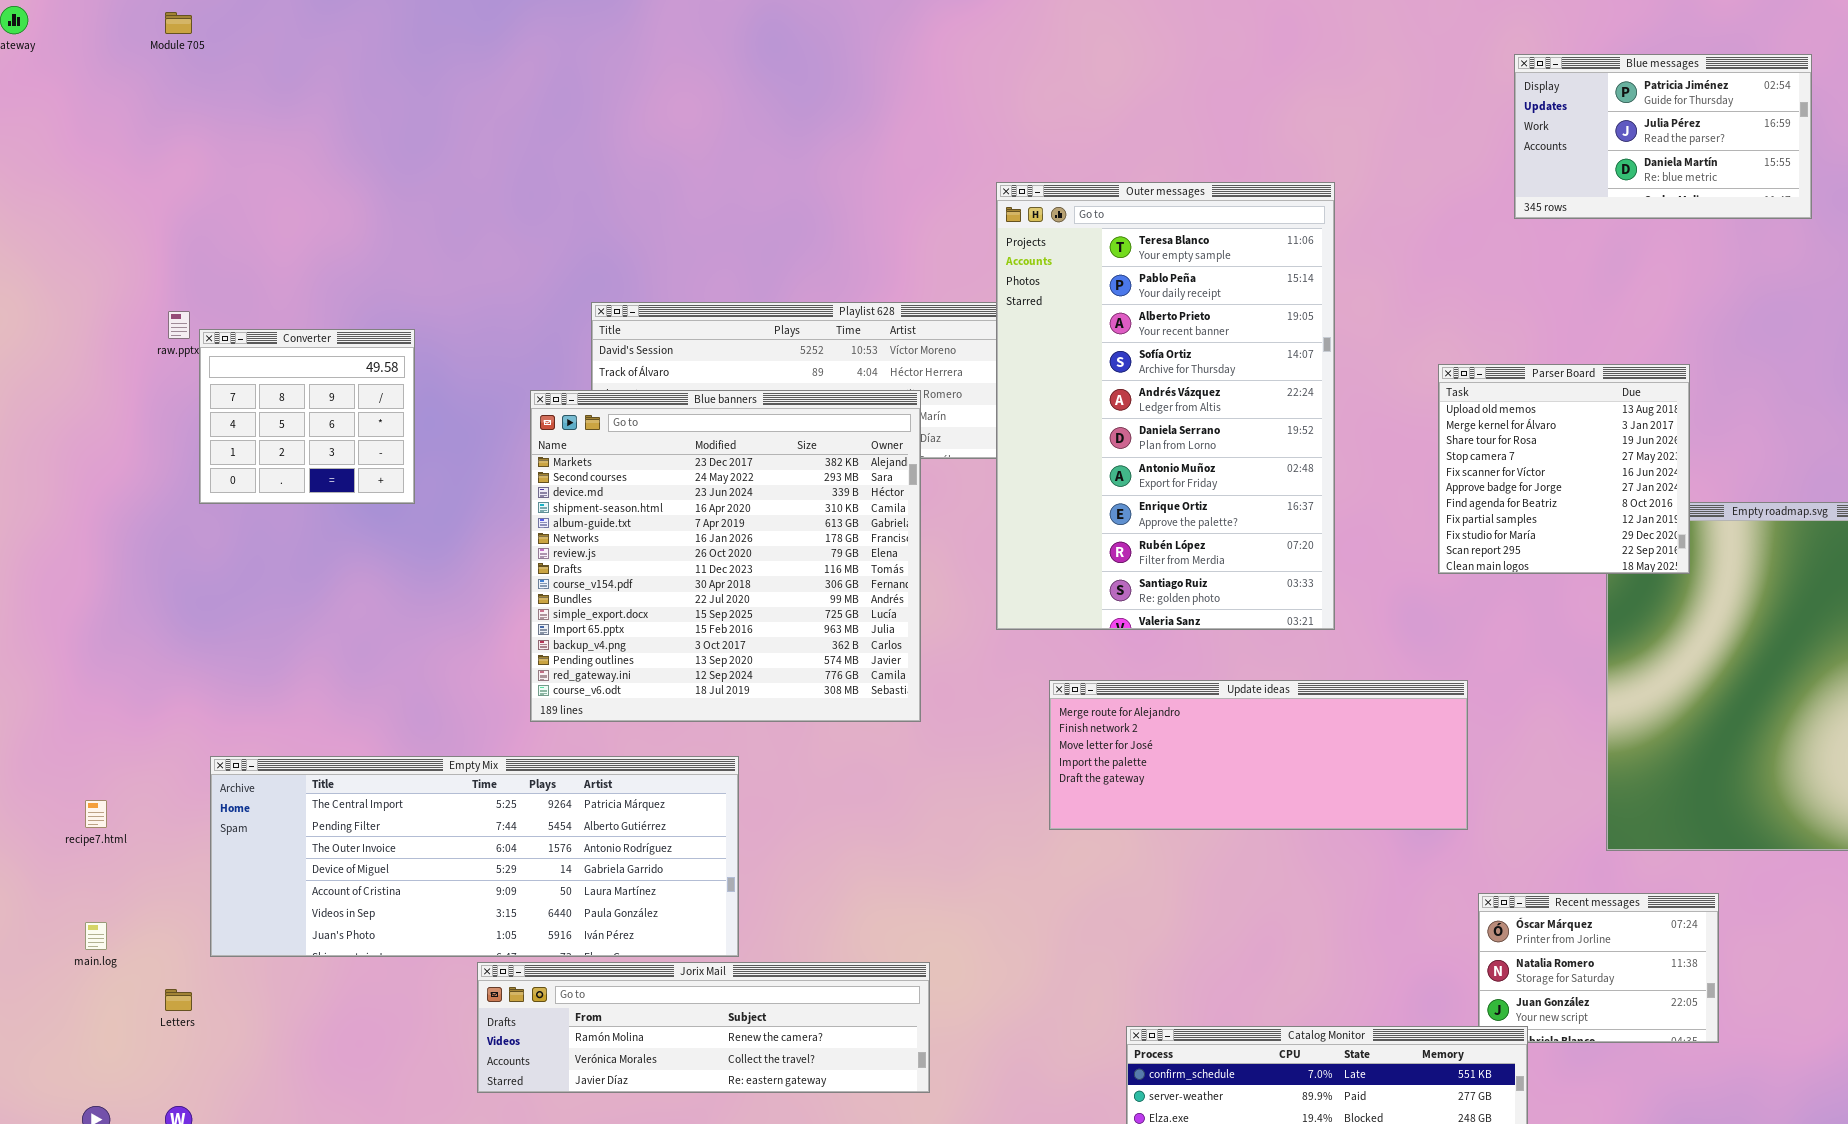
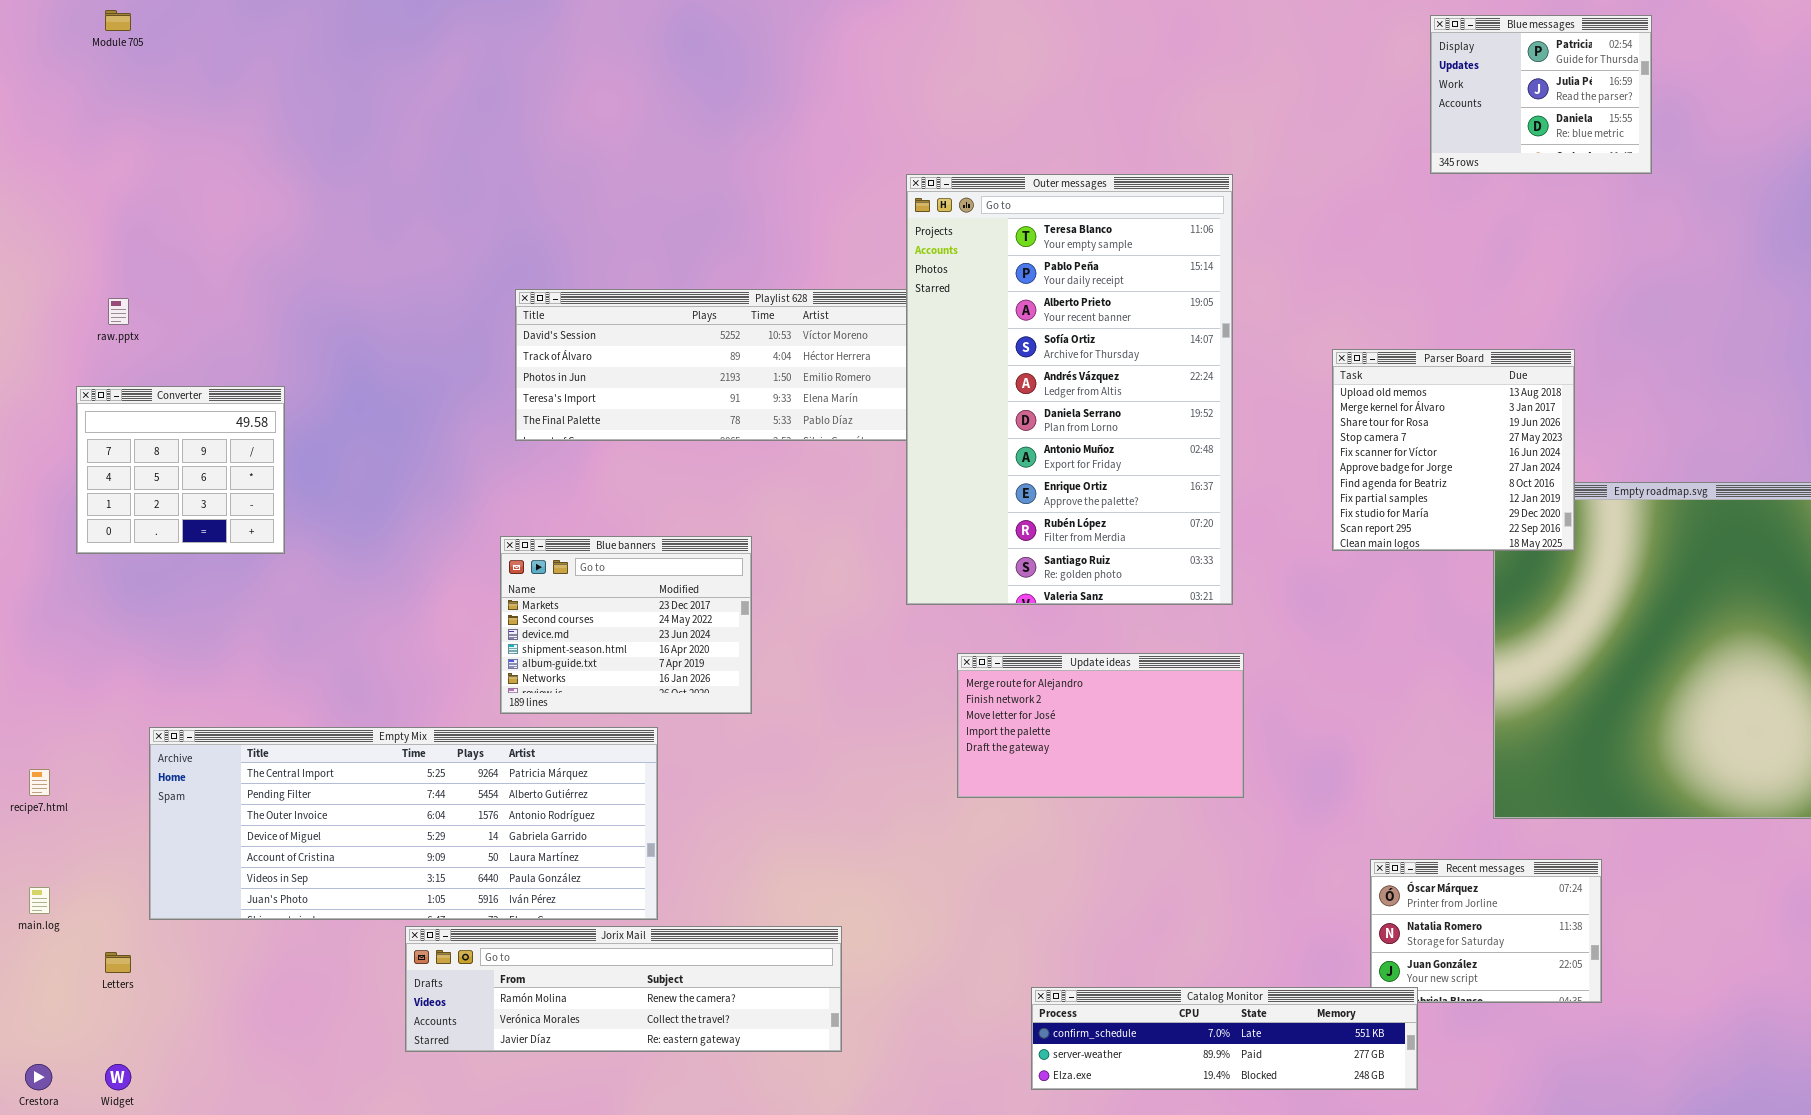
Blue messages: [1514,54,1812,219] -> [1430,15,1652,174], moved, resized
Converter: [199,329,415,504] -> [76,386,285,554], moved
Blue banners: [530,390,921,722] -> [500,536,752,714], moved, resized
Update ideas: [1049,680,1468,830] -> [957,653,1244,798], resized

